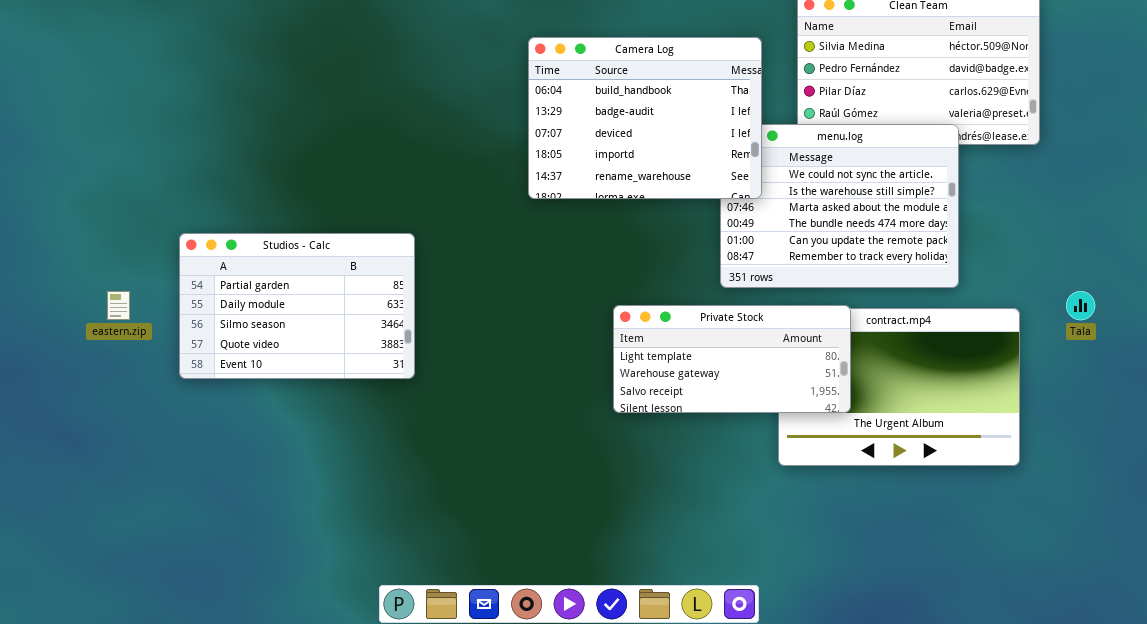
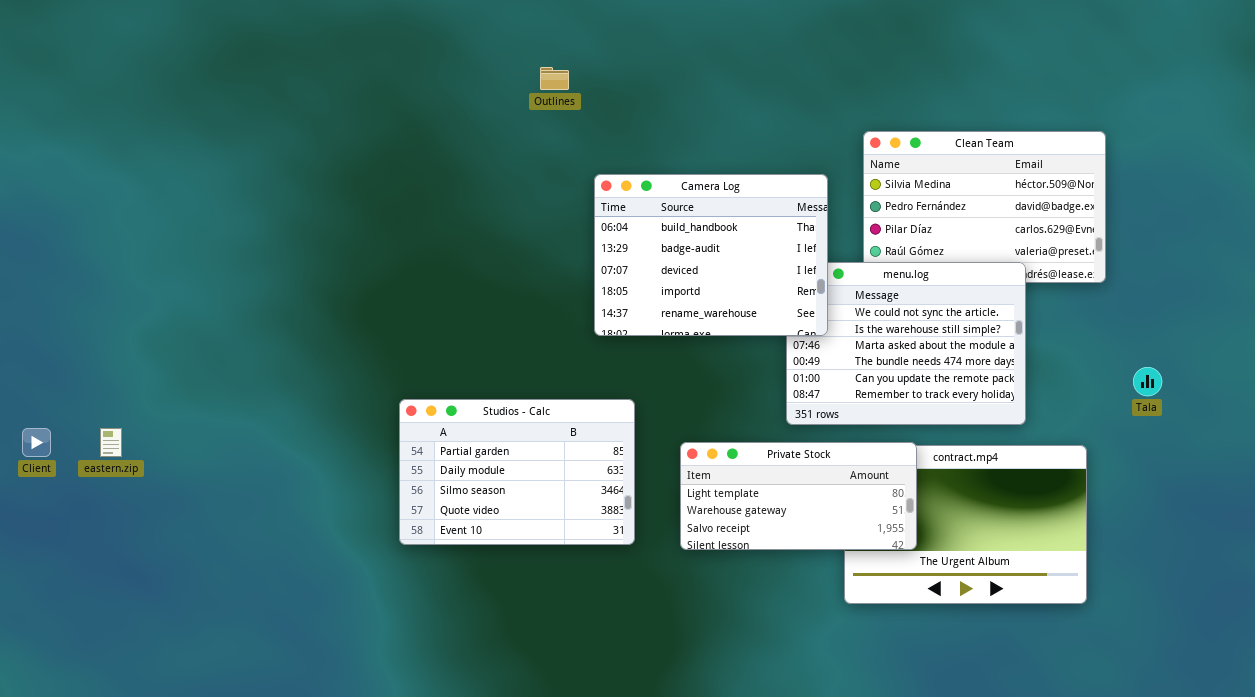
Studios - Calc: [179,233,415,379] -> [399,399,635,545], moved
eastern.zip: [107,291,130,320] -> [100,428,122,457], moved
Tala: [1066,291,1095,320] -> [1133,367,1162,396], moved

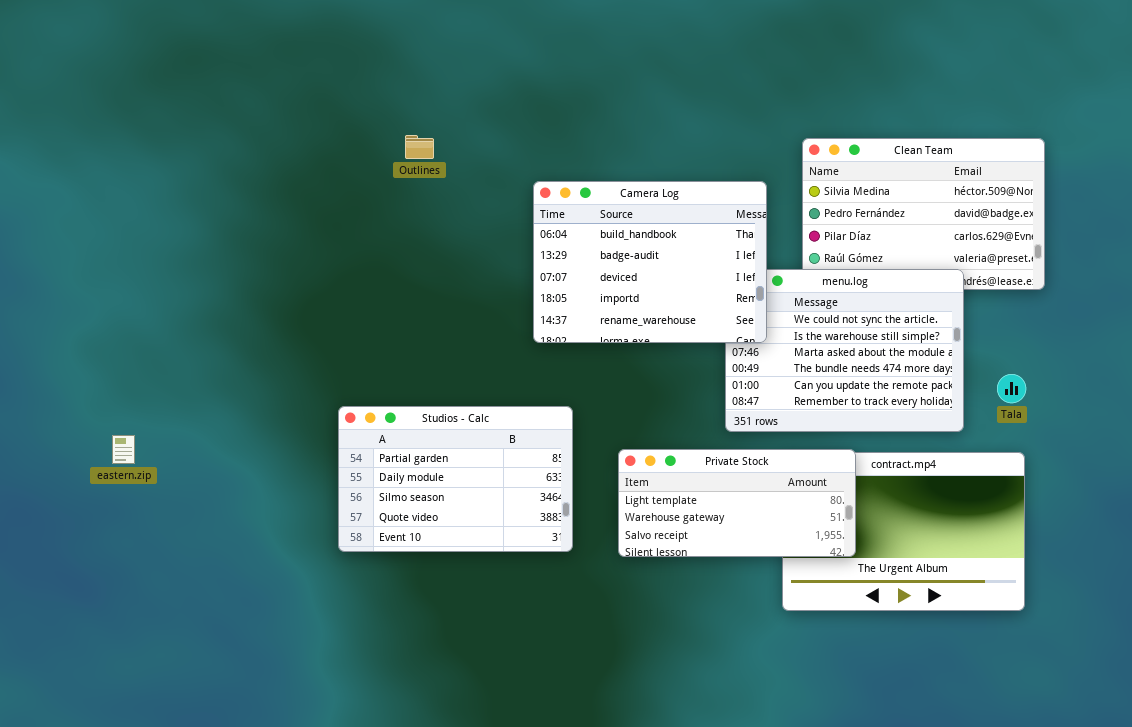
Outlines: [540,67,569,90] -> [405,135,434,159], moved
Tala: [1133,367,1162,396] -> [997,374,1026,403], moved
eastern.zip: [100,428,122,457] -> [112,435,135,464], moved

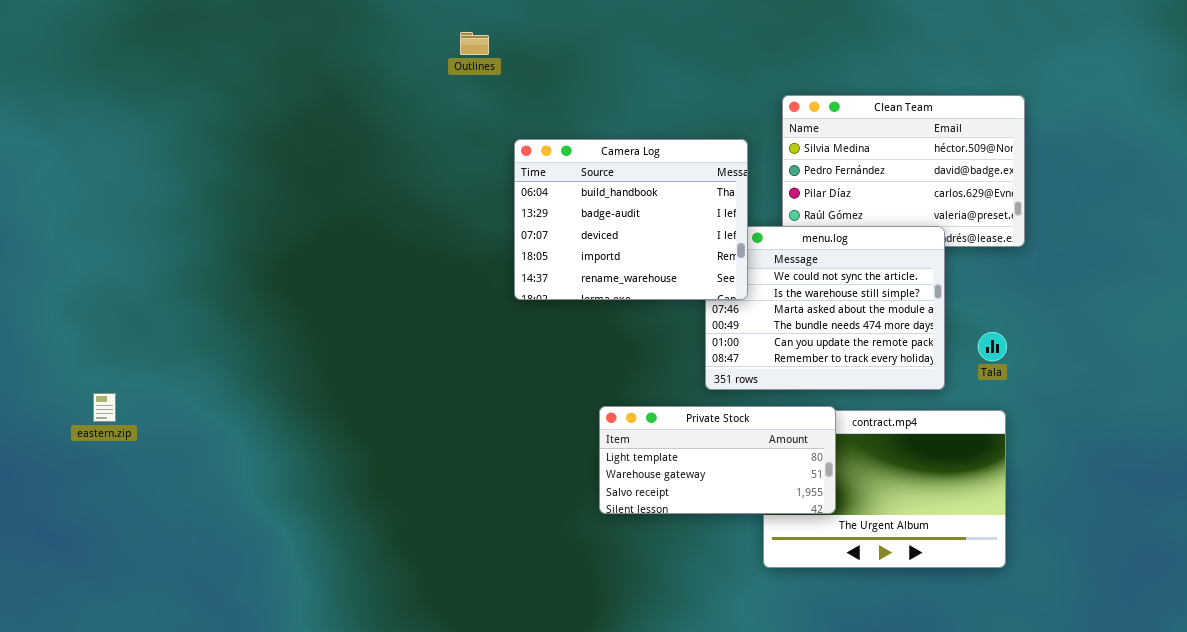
Outlines: [405,135,434,159] -> [460,32,489,55], moved
Studios - Calc: [338,406,573,552] -> none, closed

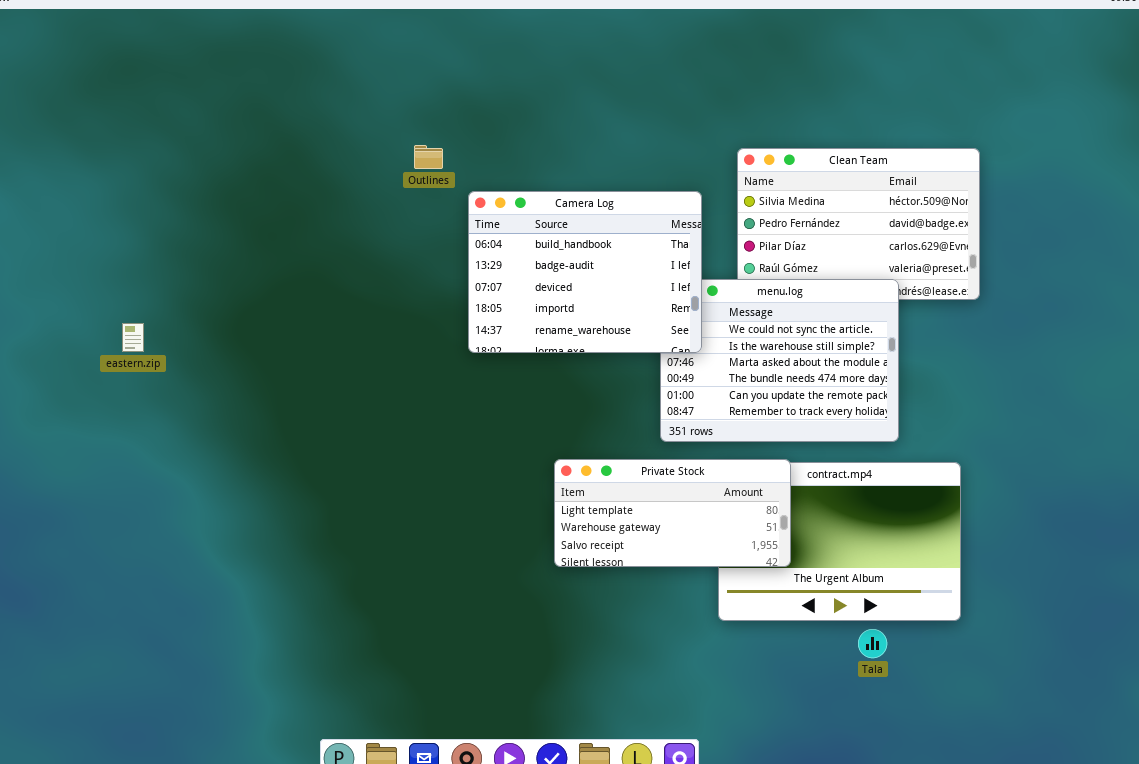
Outlines: [460,32,489,55] -> [414,145,443,169], moved
Tala: [978,332,1007,361] -> [858,629,887,658], moved
eastern.zip: [93,393,116,422] -> [122,323,144,352], moved

